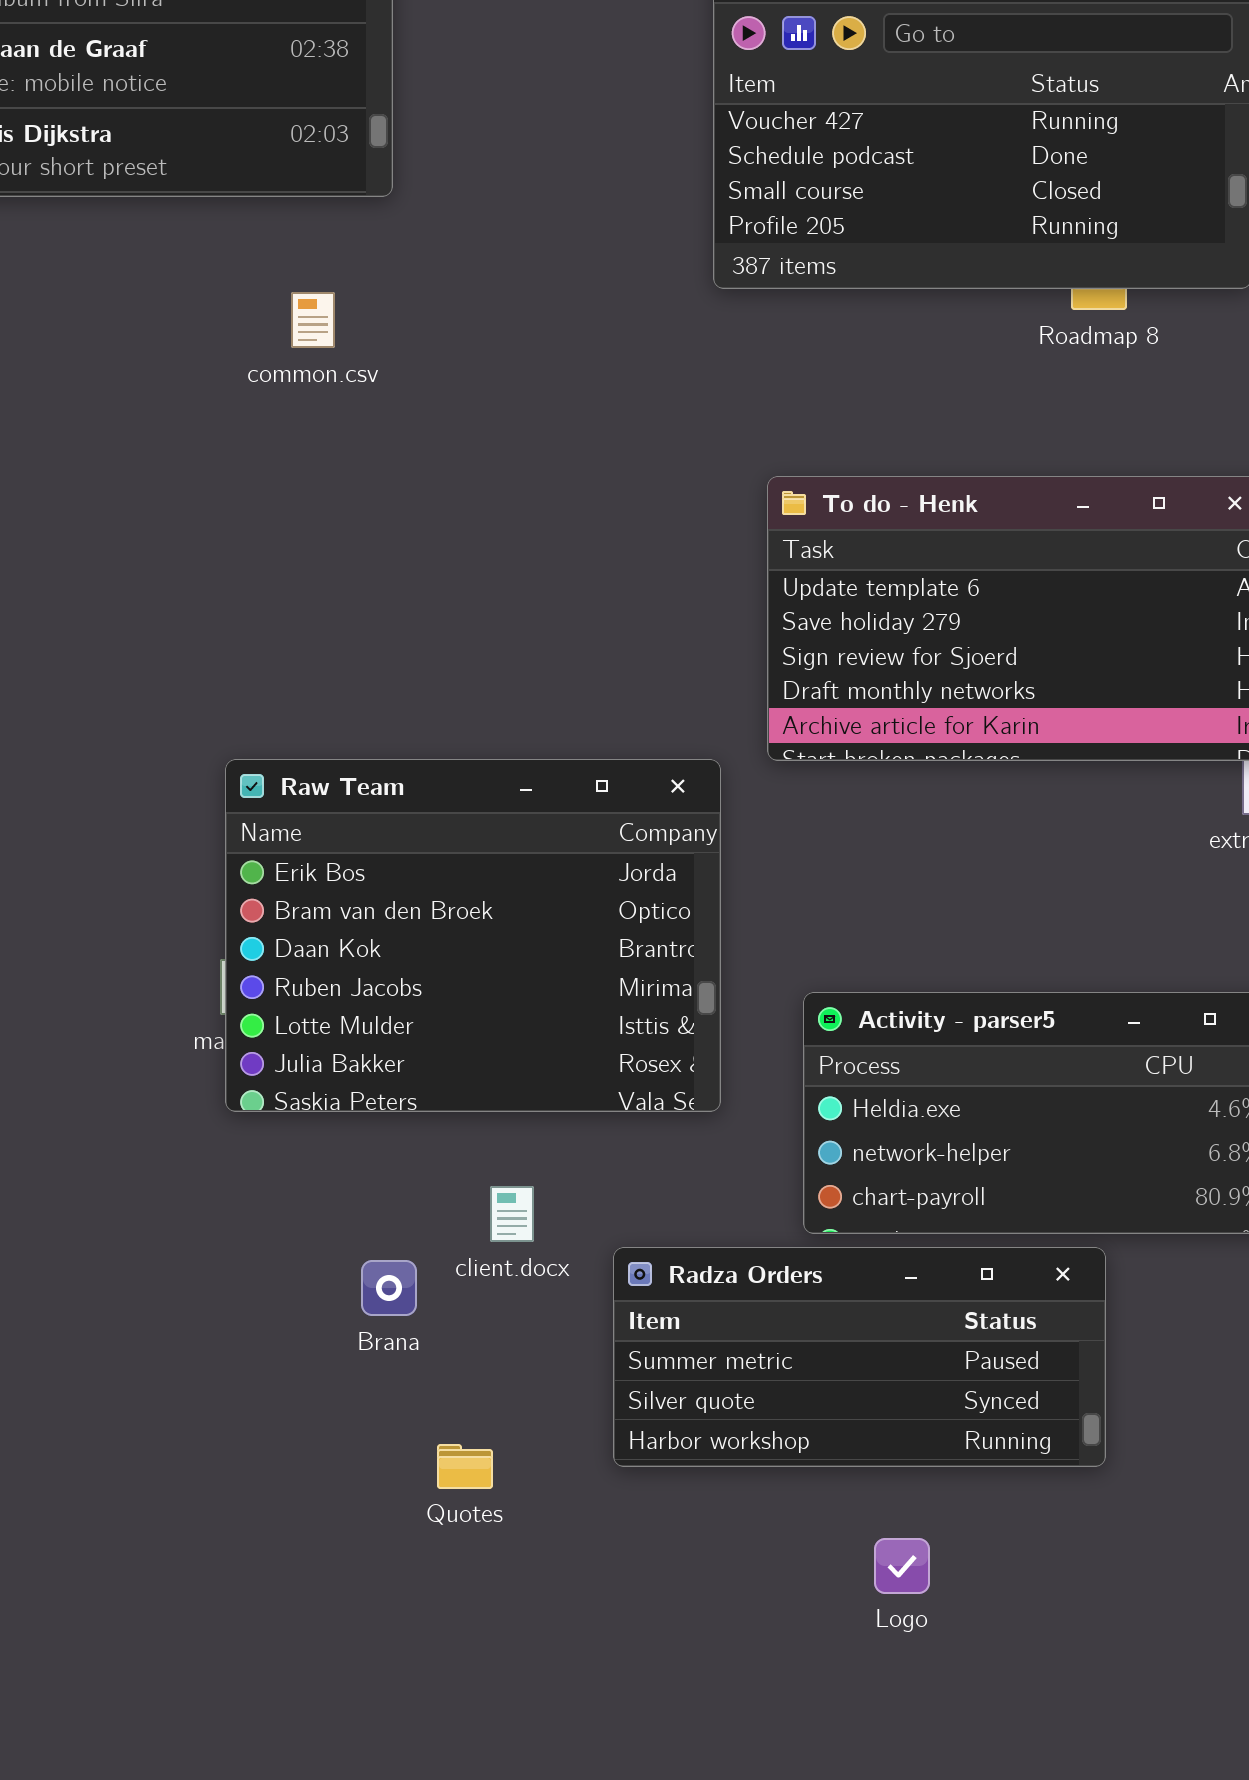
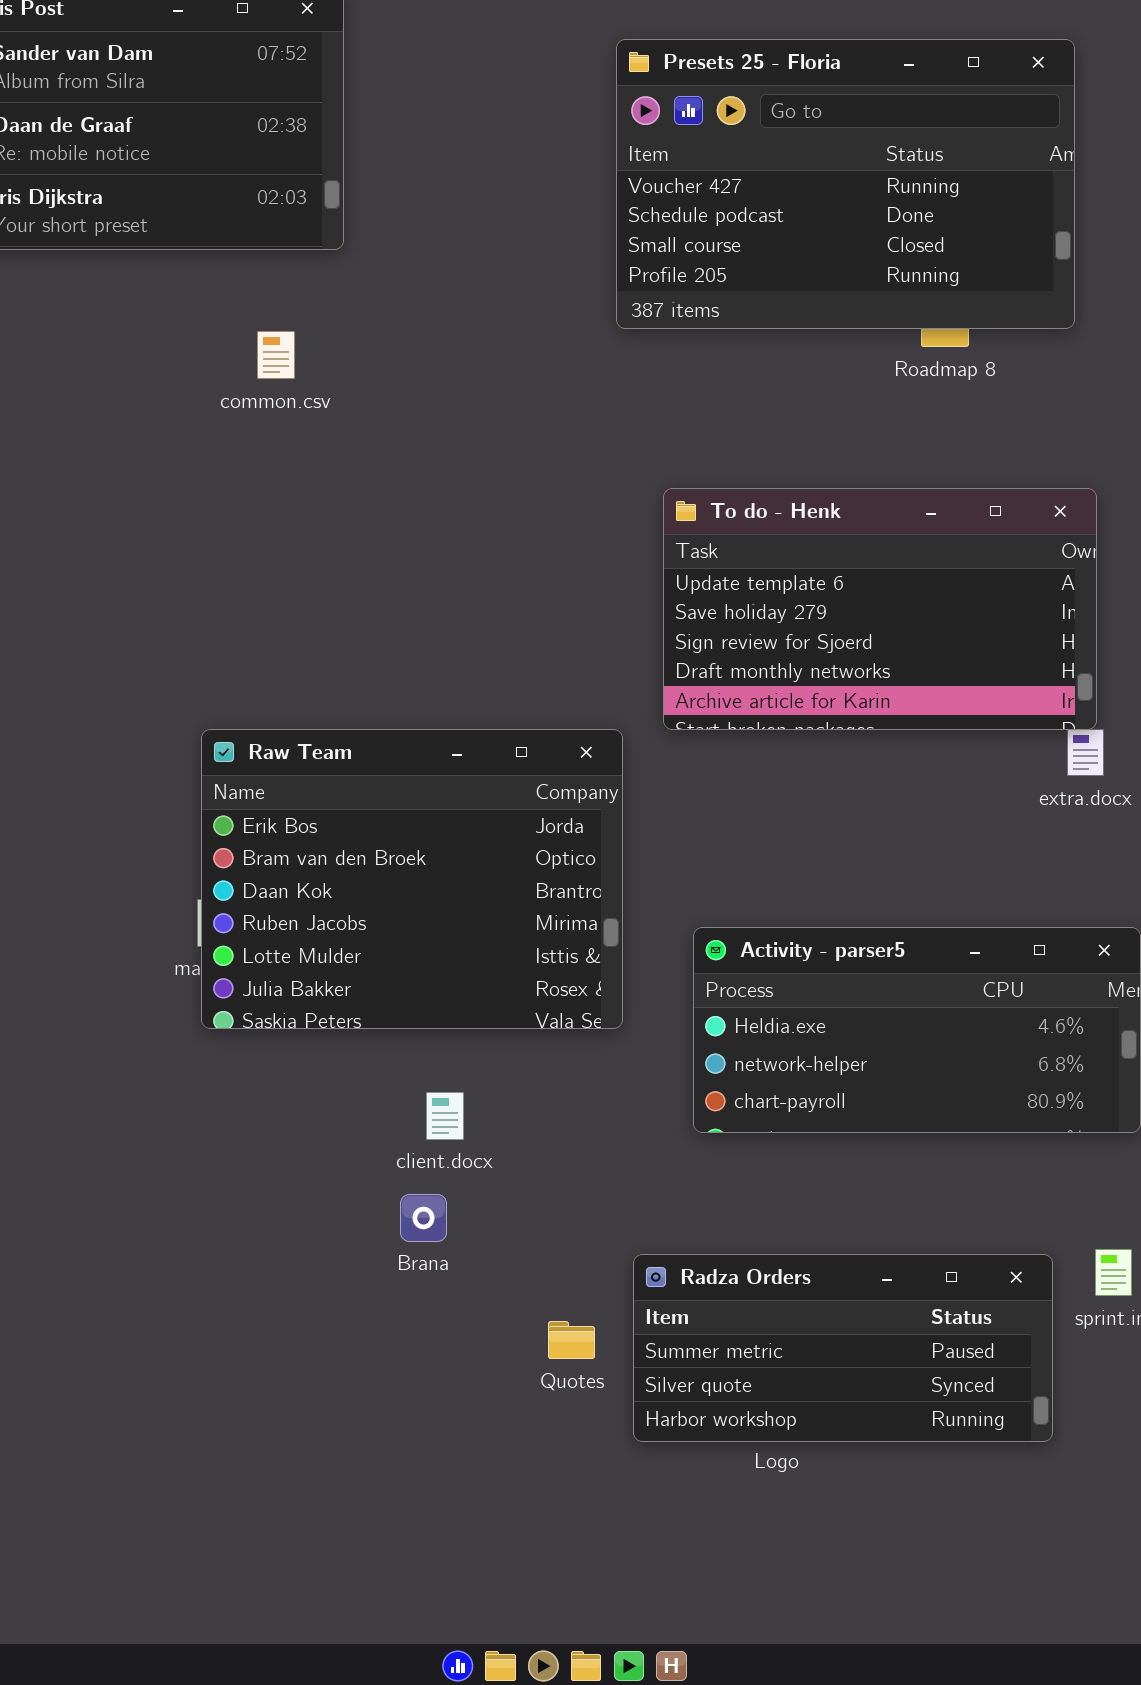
Radza Orders: [613,1247,1106,1467] -> [633,1254,1053,1442], moved
Brana: [361,1260,417,1316] -> [400,1194,447,1242], moved
Quotes: [437,1444,493,1489] -> [548,1321,595,1359], moved

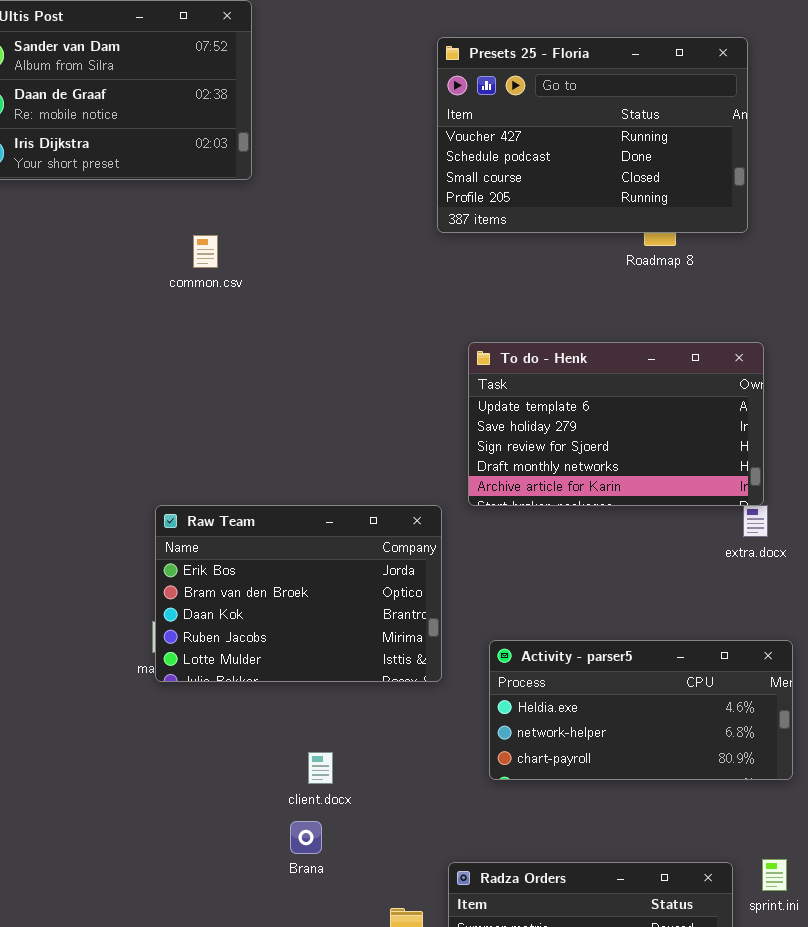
Raw Team: [201,729,623,1029] -> [155,505,442,682], resized

